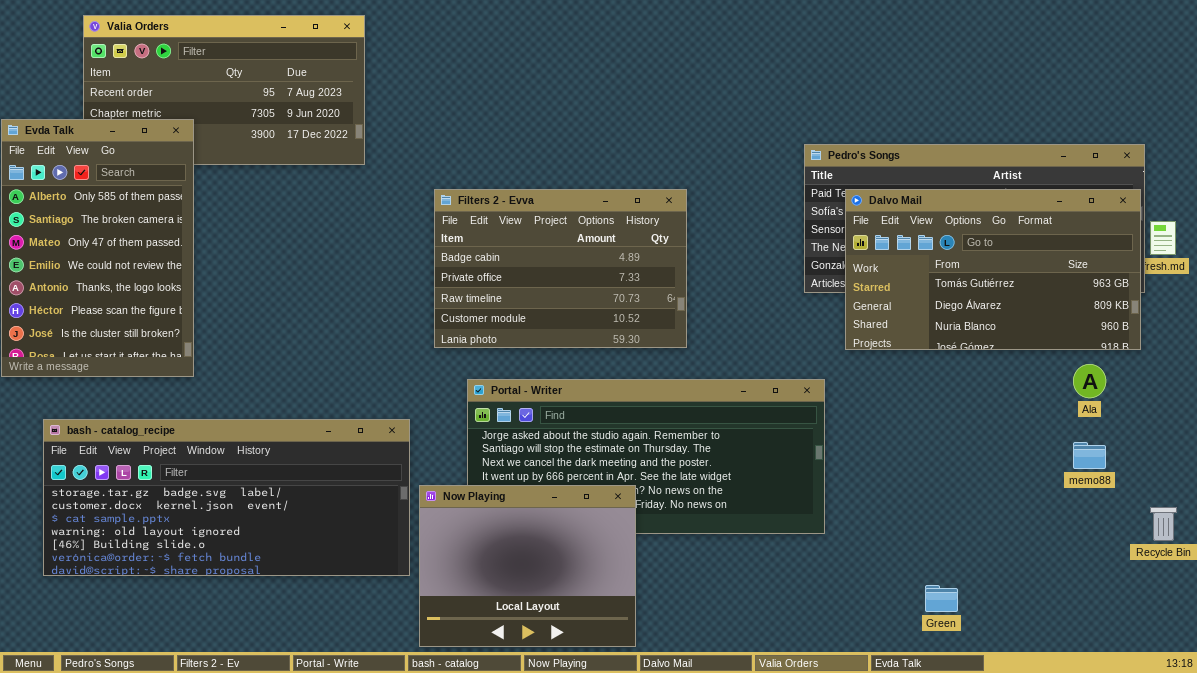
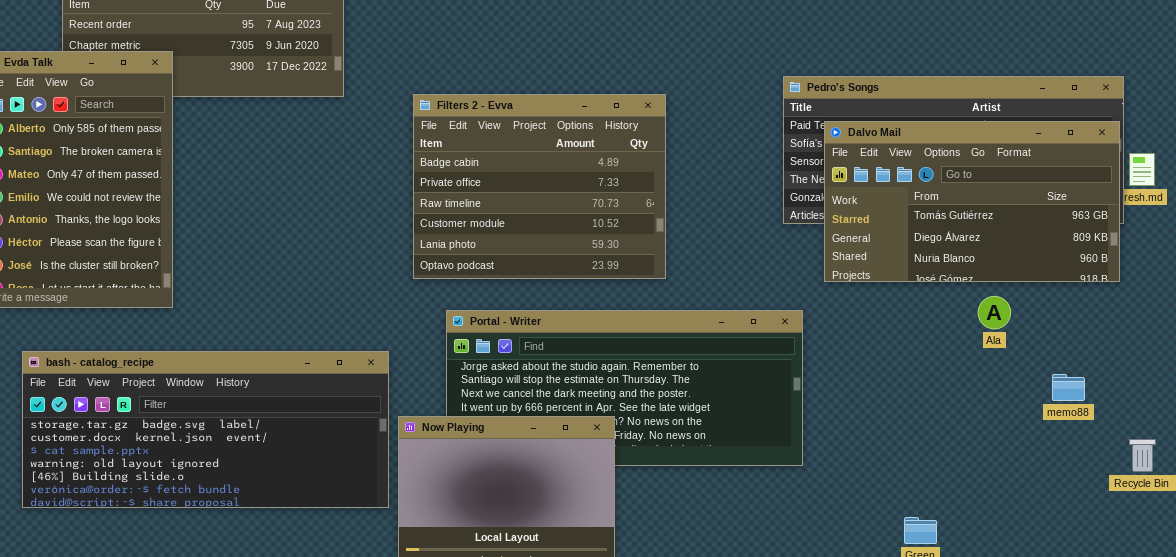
Filters 2 - Evva: [434,189,687,348] -> [413,94,666,279], resized
Ala: [1073,364,1106,398] -> [978,296,1011,329], moved

